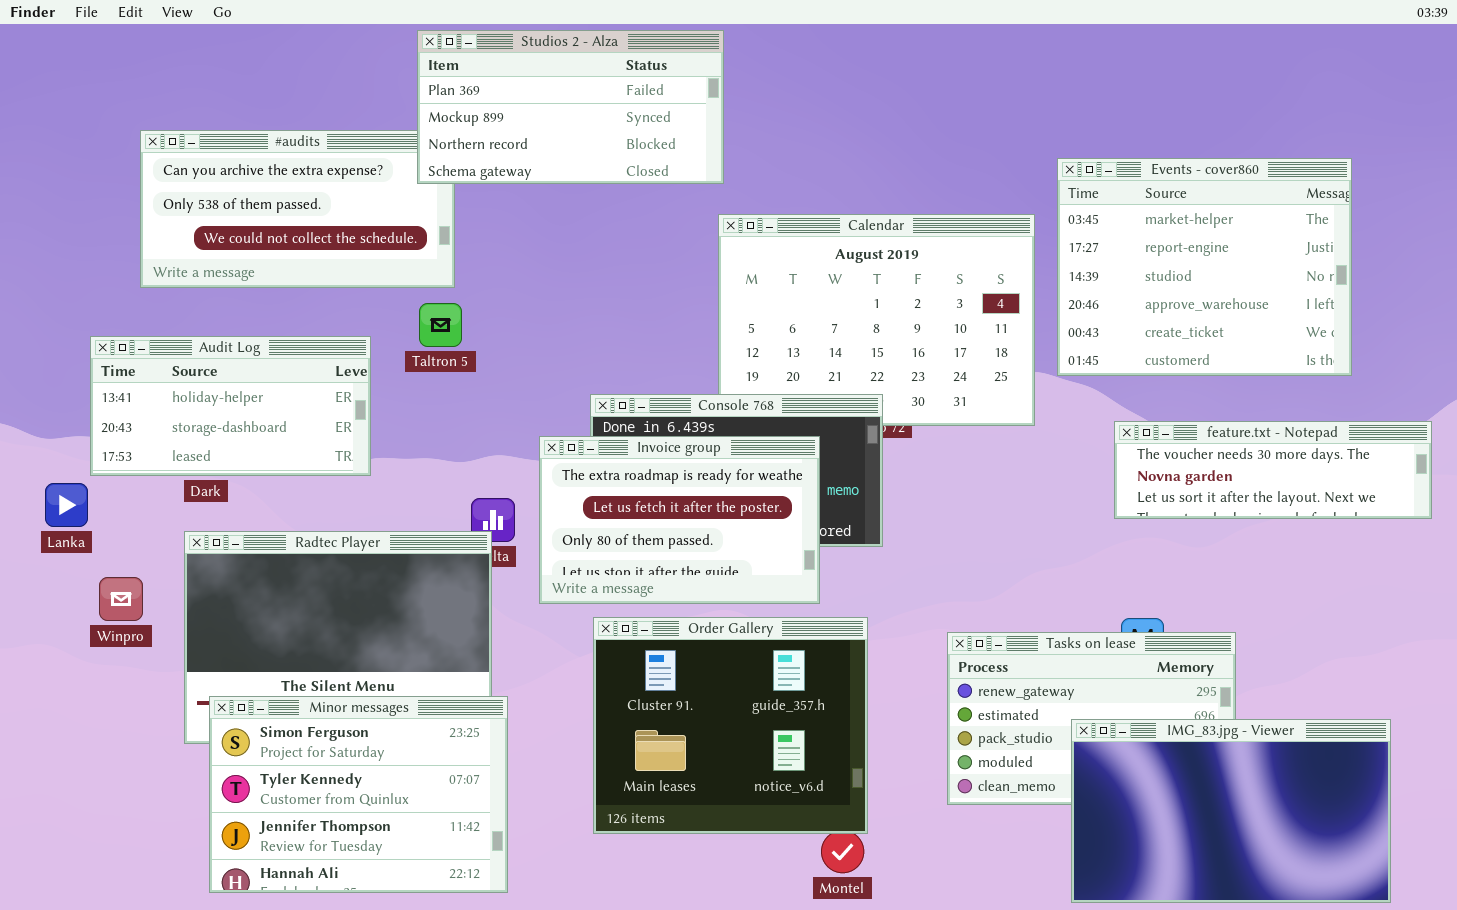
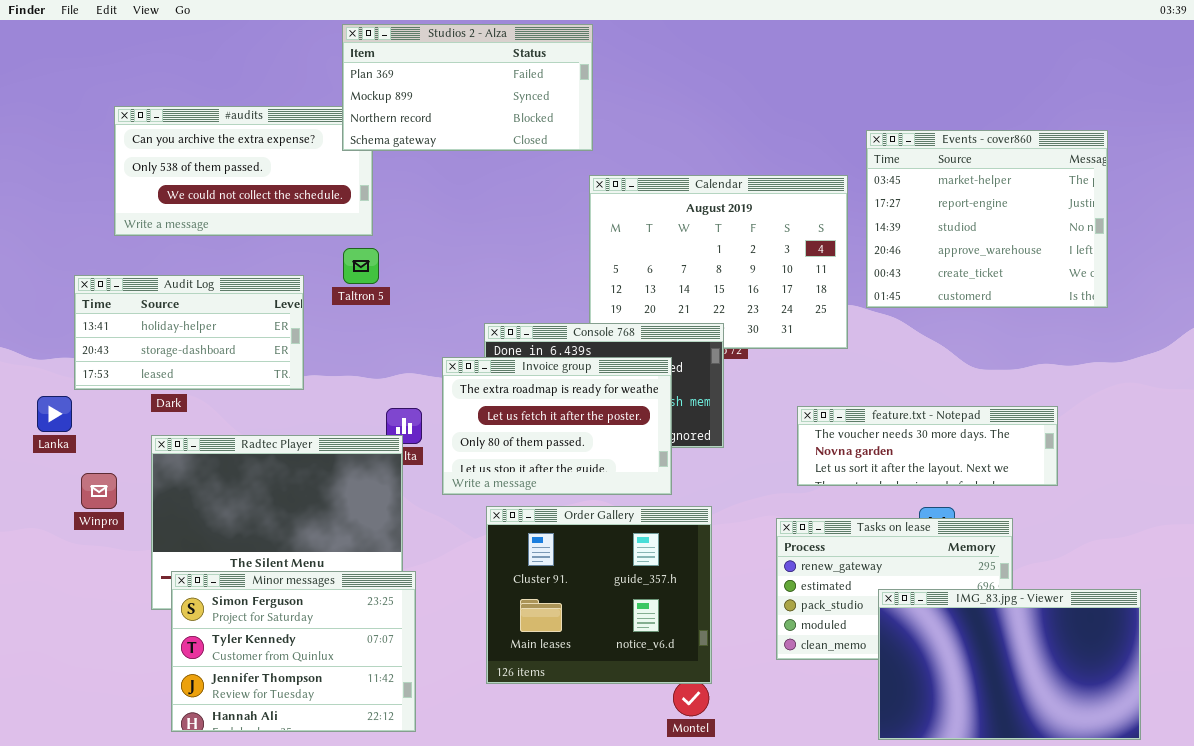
feature.txt - Notepad: [1114,421,1432,519] -> [797,406,1058,486], moved

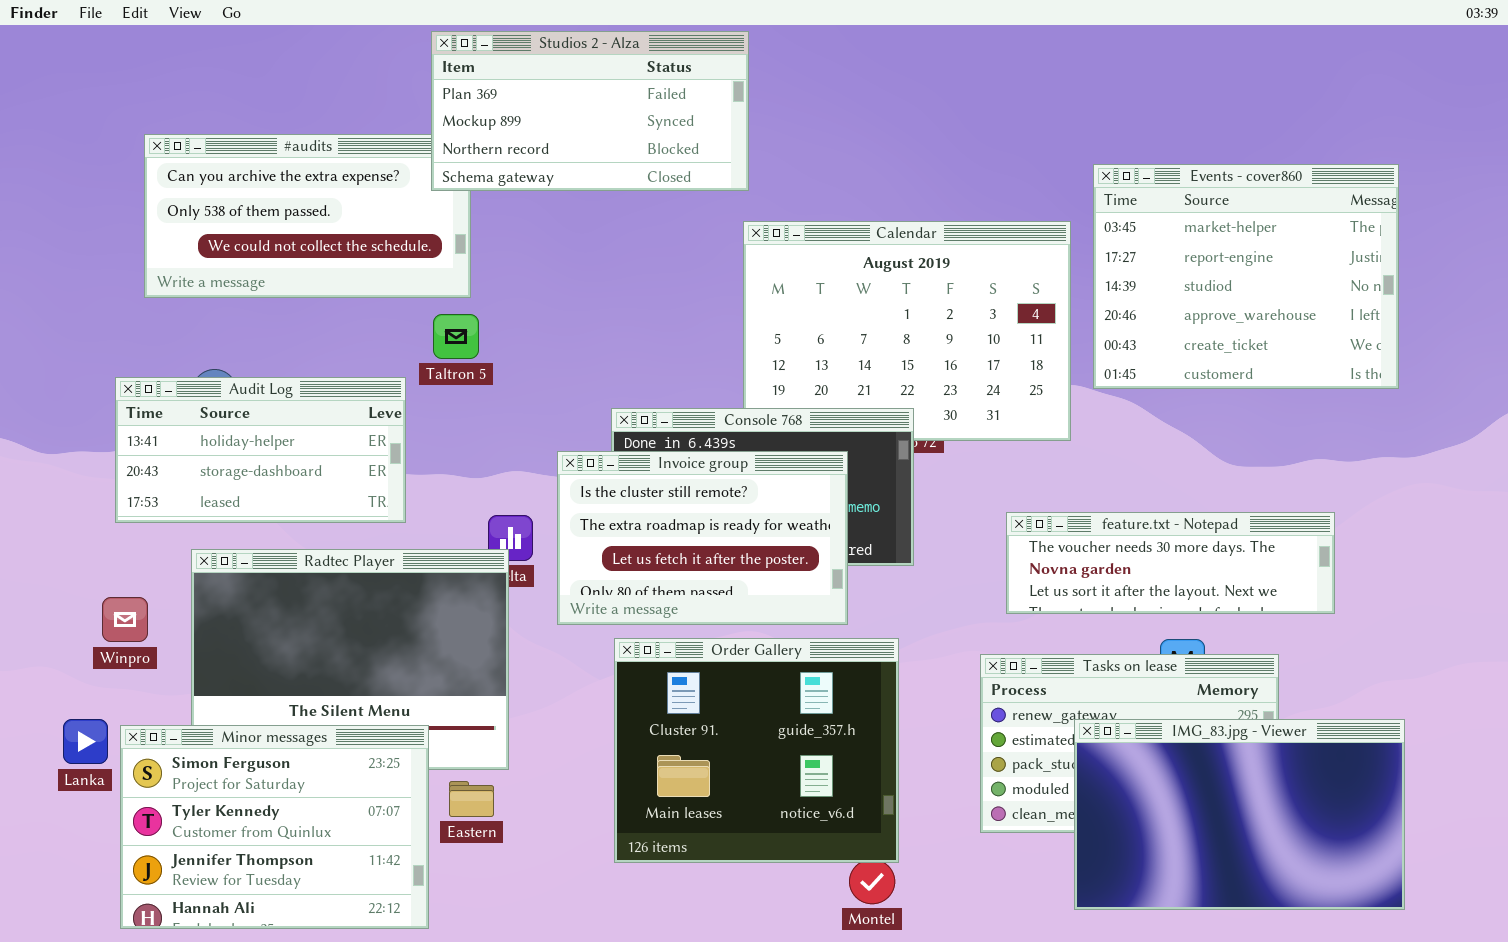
Audit Log: [74,275,304,390] -> [115,377,406,523], moved
Invoice group: [442,357,672,495] -> [557,451,848,625], scrolled up 1 row
Lanka: [37,396,72,432] -> [63,719,108,764], moved
Minor messages: [171,571,416,732] -> [120,725,429,929], moved
IMG_83.jpg - Viewer: [878,589,1141,740] -> [1074,719,1405,910], moved

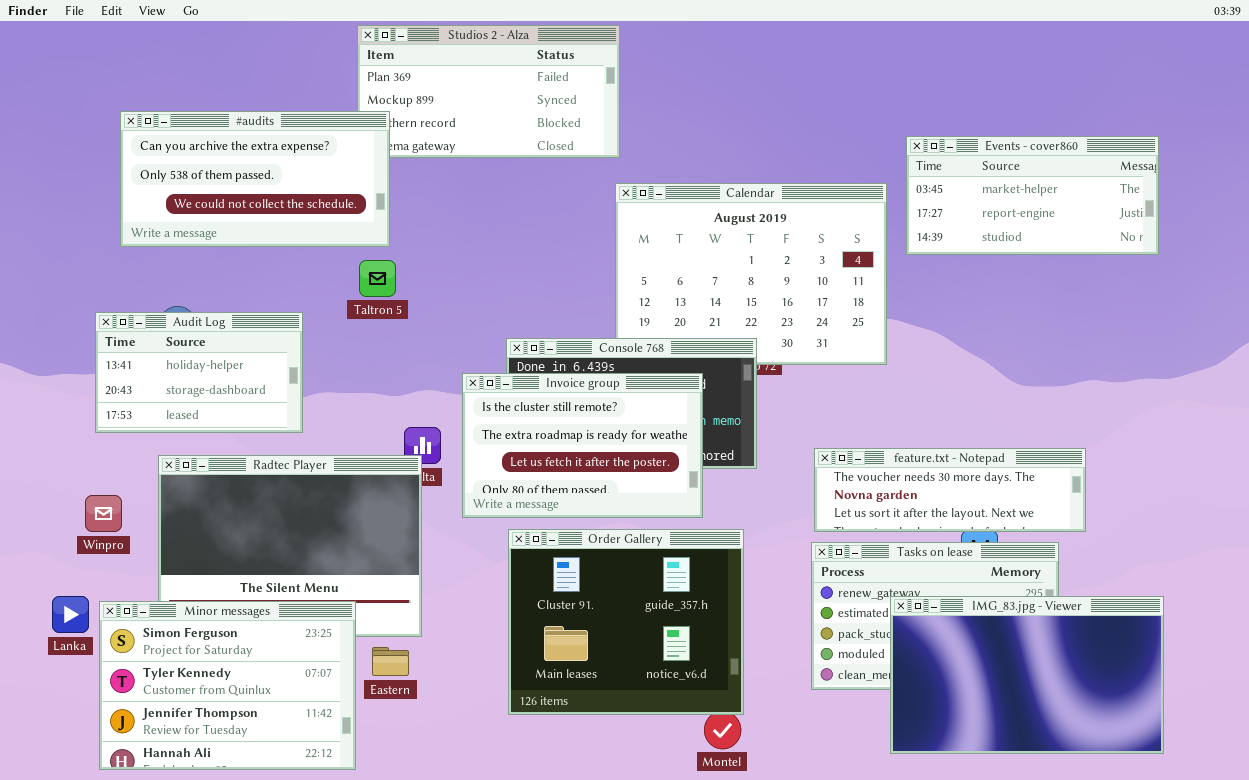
#audits: [144,134,471,298] -> [120,111,390,247], raised
Events - cover860: [1093,164,1399,389] -> [906,136,1159,255], resized
Audit Log: [115,377,406,523] -> [95,312,303,433], resized
feature.txt - Notepad: [1006,512,1335,614] -> [814,448,1086,532], moved

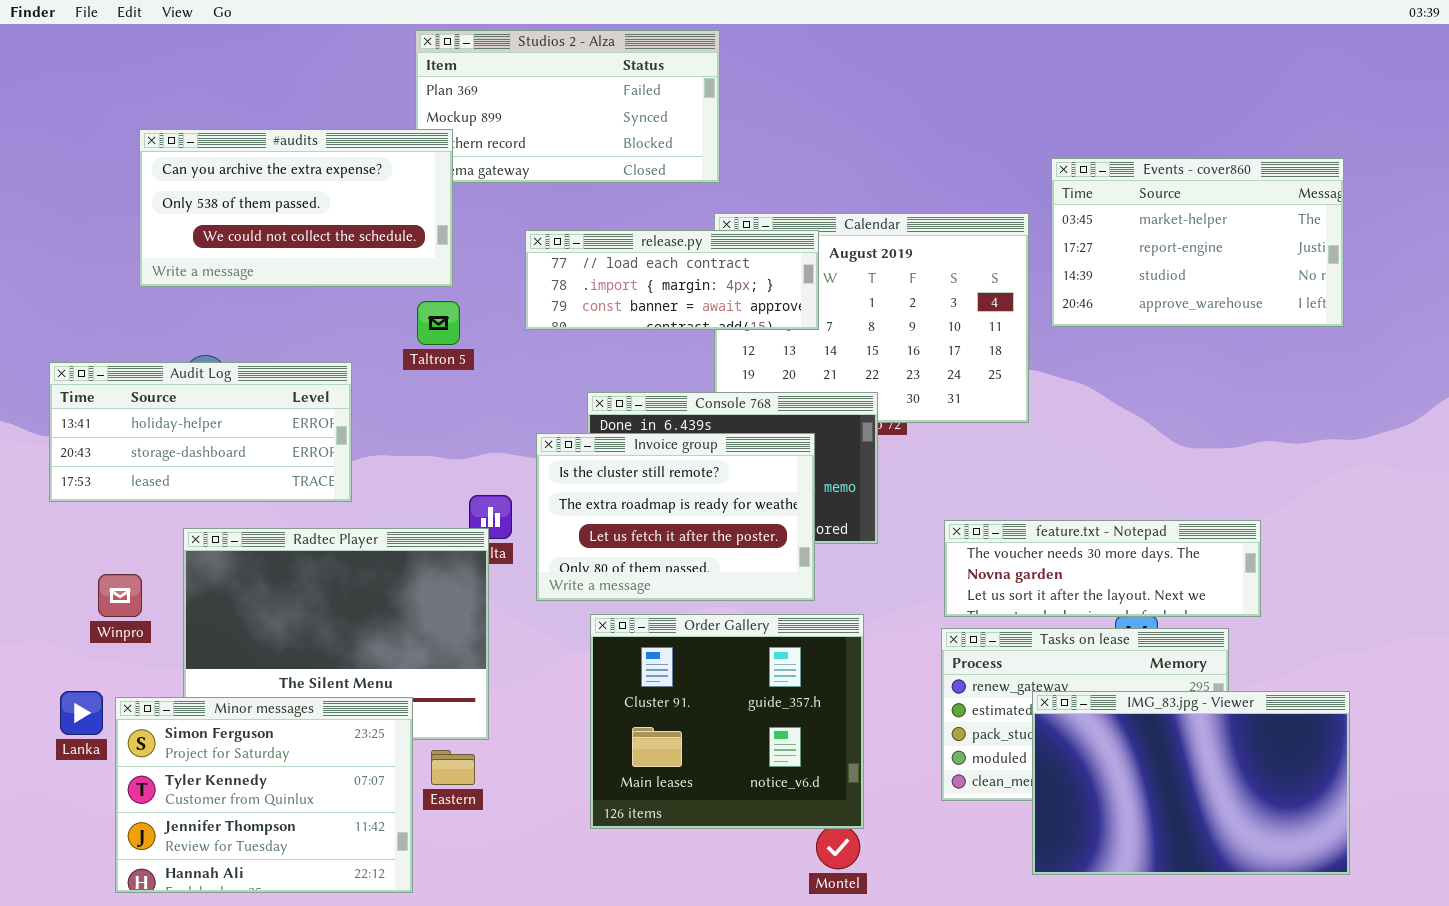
Events - cover860: [906,136,1159,255] -> [1051,158,1344,327], resized
release.py: none -> [525,230,819,330], opened
Audit Log: [95,312,303,433] -> [49,362,352,502], resized

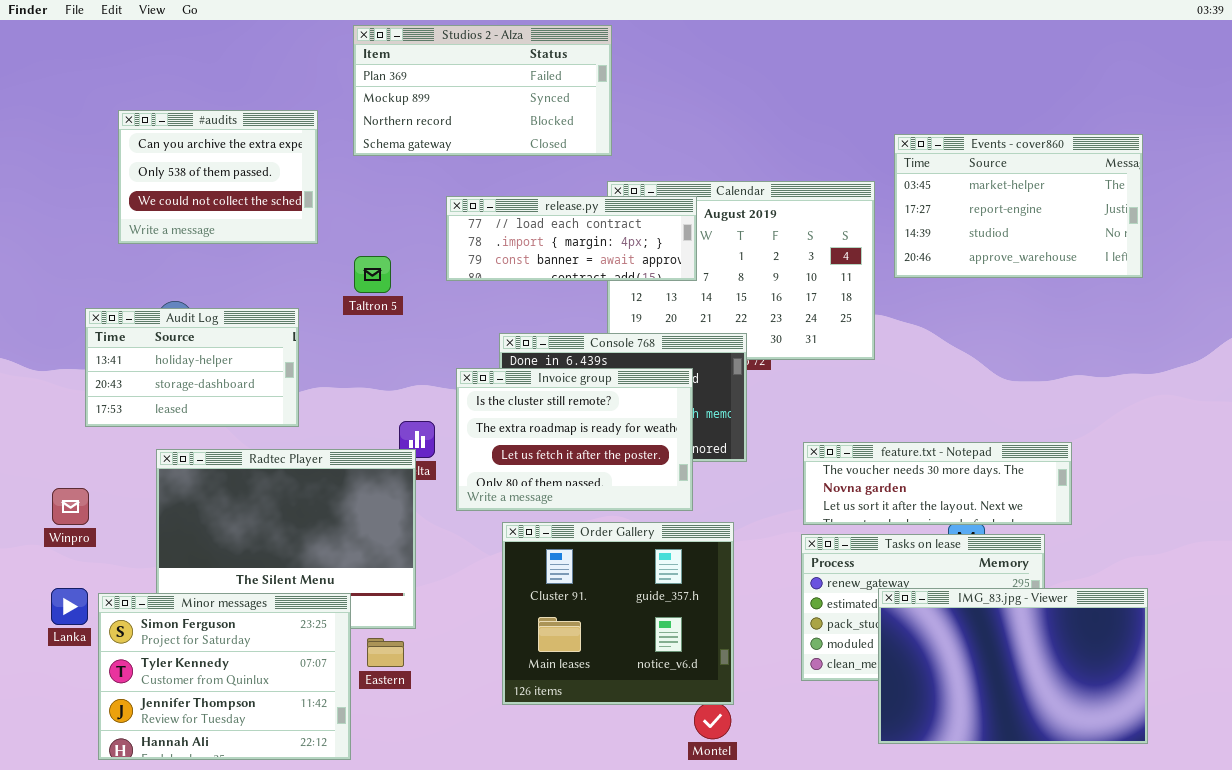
#audits: [139,129,453,287] -> [118,110,318,244], resized
Audit Log: [49,362,352,502] -> [85,308,299,427], resized
Winpro: [98,574,142,617] -> [52,488,89,525], moved

